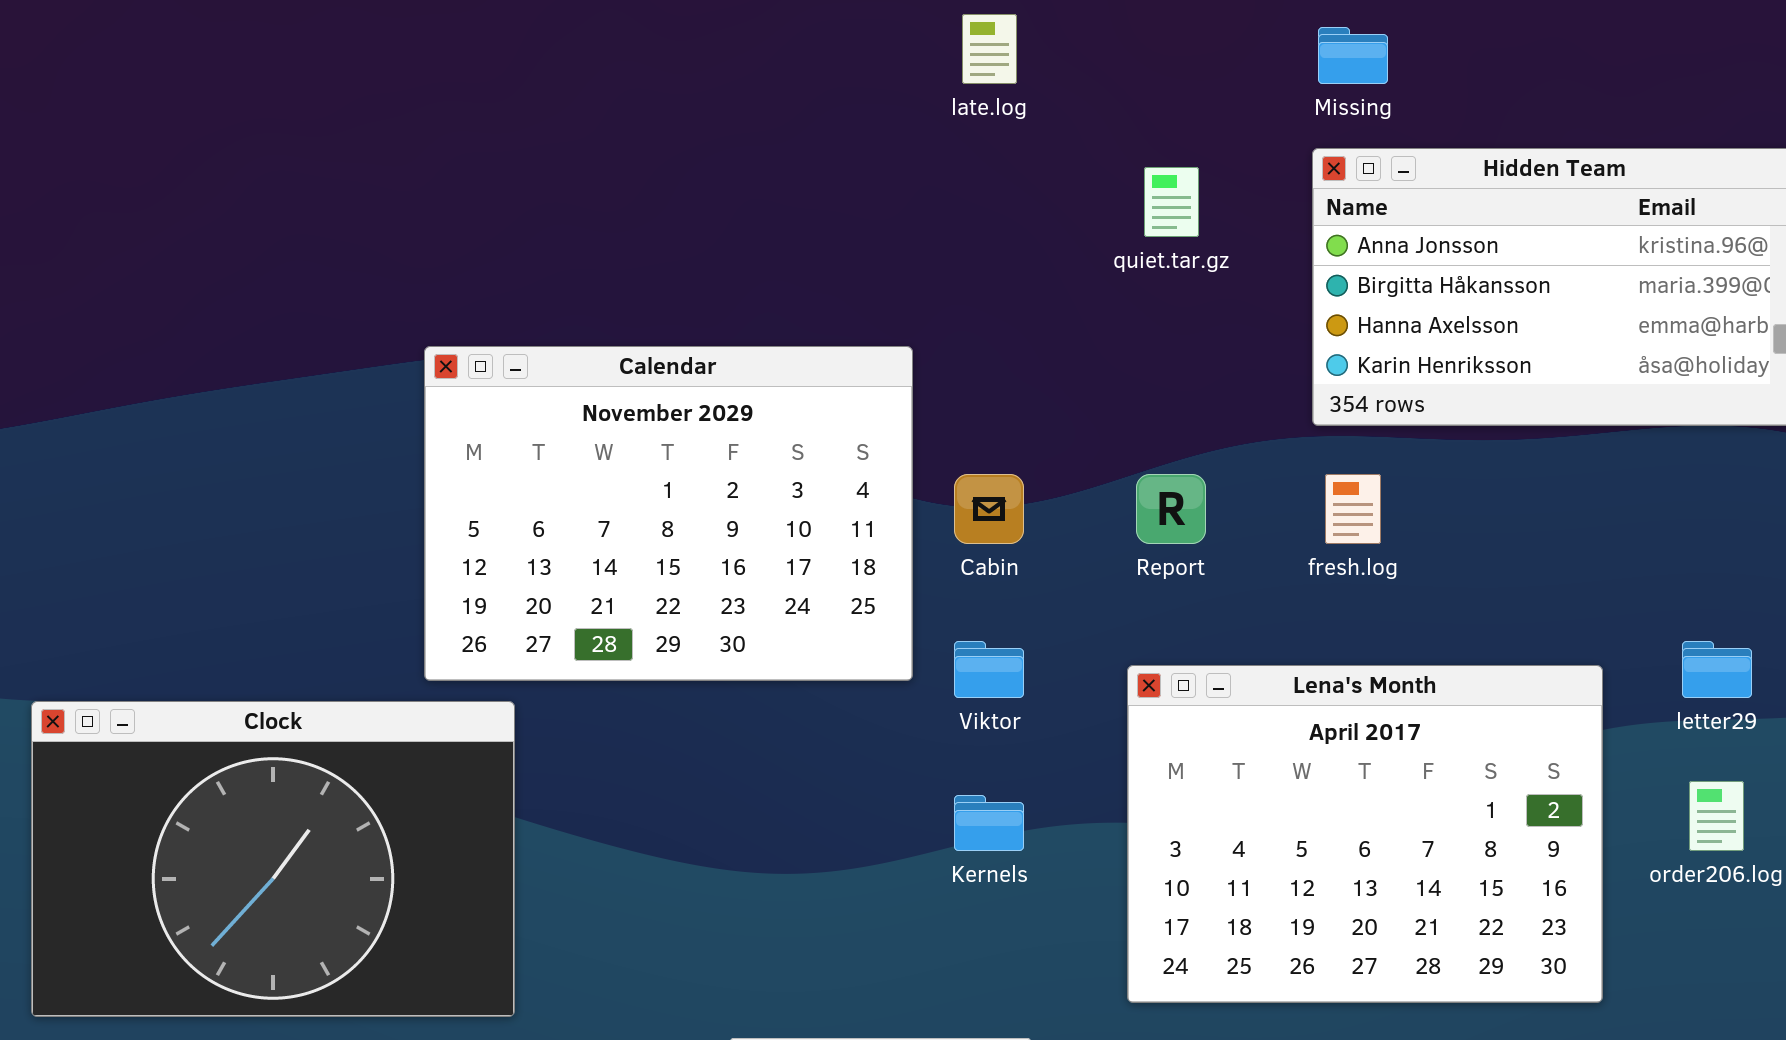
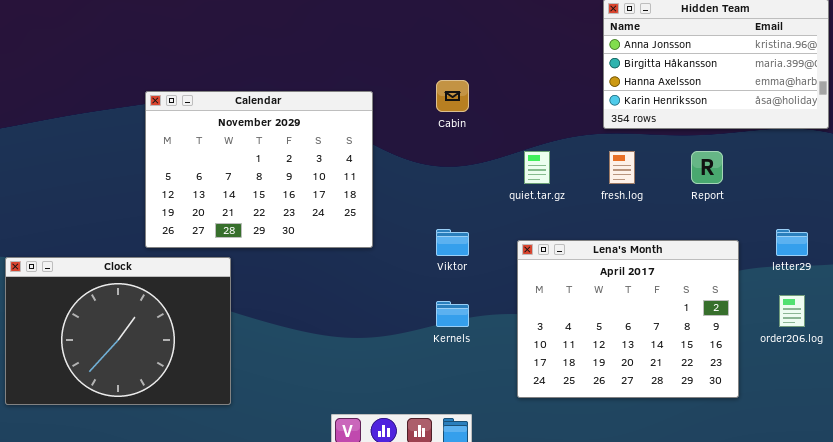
quiet.tar.gz: [1144,167,1199,237] -> [524,151,550,184], moved
Calendar: [424,346,913,681] -> [145,91,373,248], moved
Cabin: [954,474,1024,544] -> [436,80,469,112], moved
Report: [1136,474,1206,544] -> [691,151,723,184], moved

